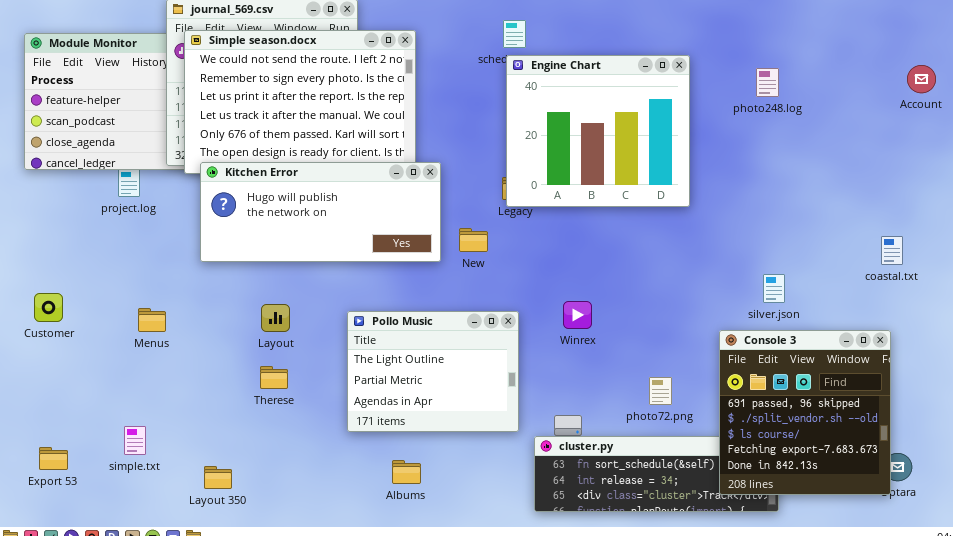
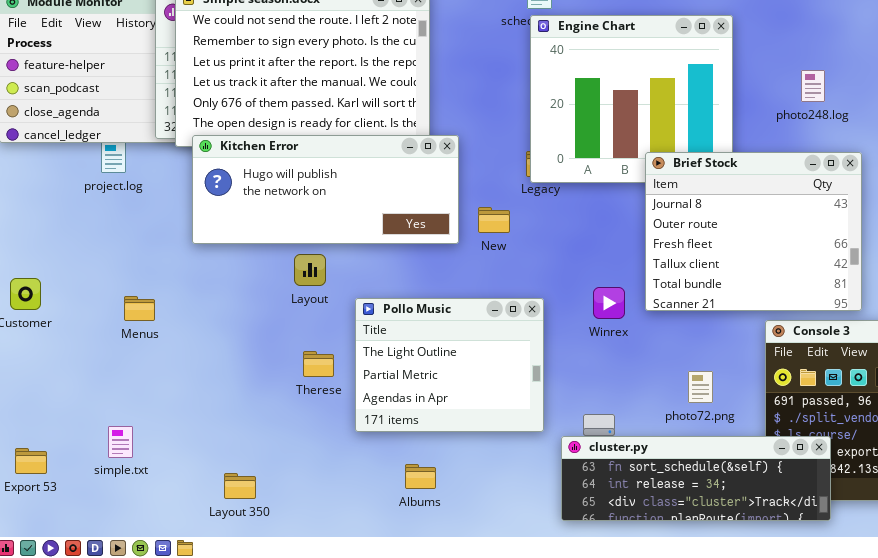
photo248.log: [756,68,779,97] -> [801,70,825,102], moved
Brief Stock: none -> [645,152,862,311], opened
Layout: [261,304,290,332] -> [294,254,326,286], moved
Therese: [260,366,288,389] -> [303,351,334,377], moved
cluster.py: [534,436,779,512] -> [561,436,831,521], raised
Layout 350: [204,466,232,489] -> [224,473,256,499], moved

